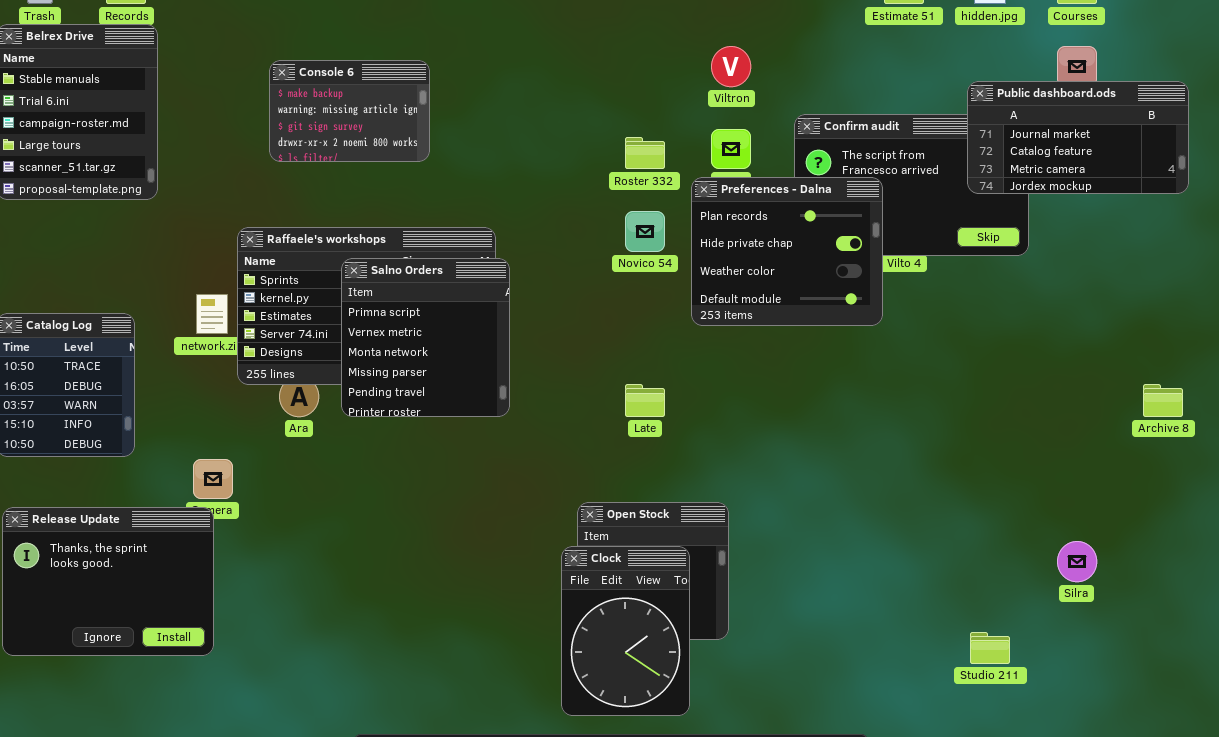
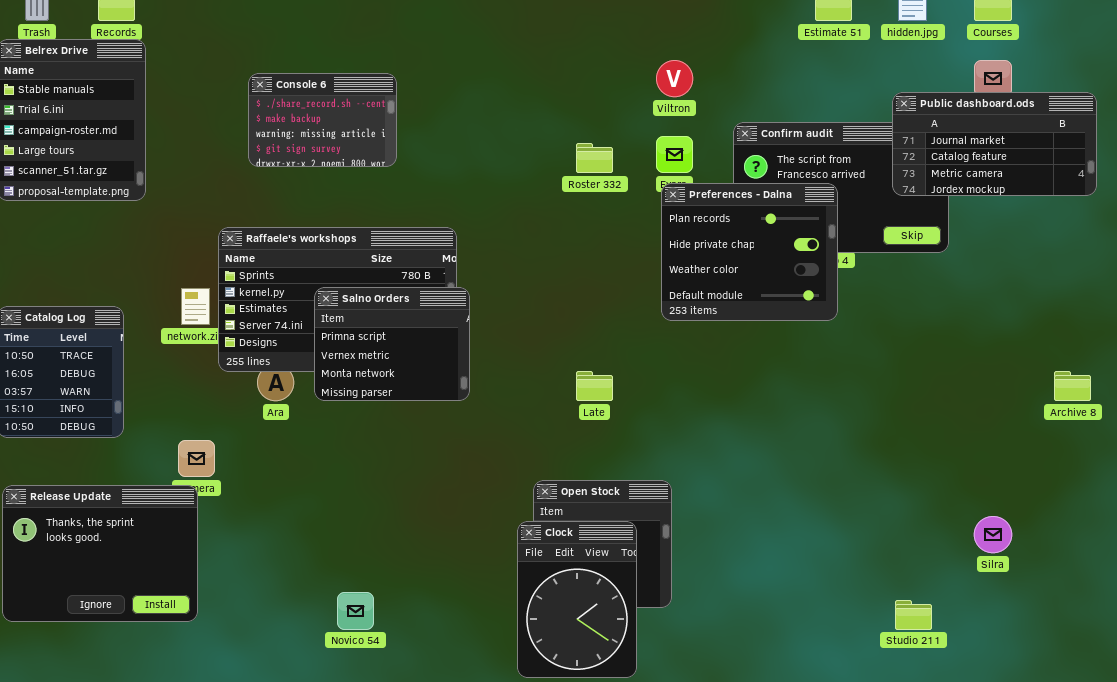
Console 6: [269,60,430,162] -> [248,73,397,167], scrolled up 1 row
Preferences - Dalna: [691,177,883,326] -> [661,183,838,321], moved
Novico 54: [625,211,665,252] -> [337,592,374,630], moved
Salno Orders: [341,258,510,417] -> [314,287,470,401], resized

